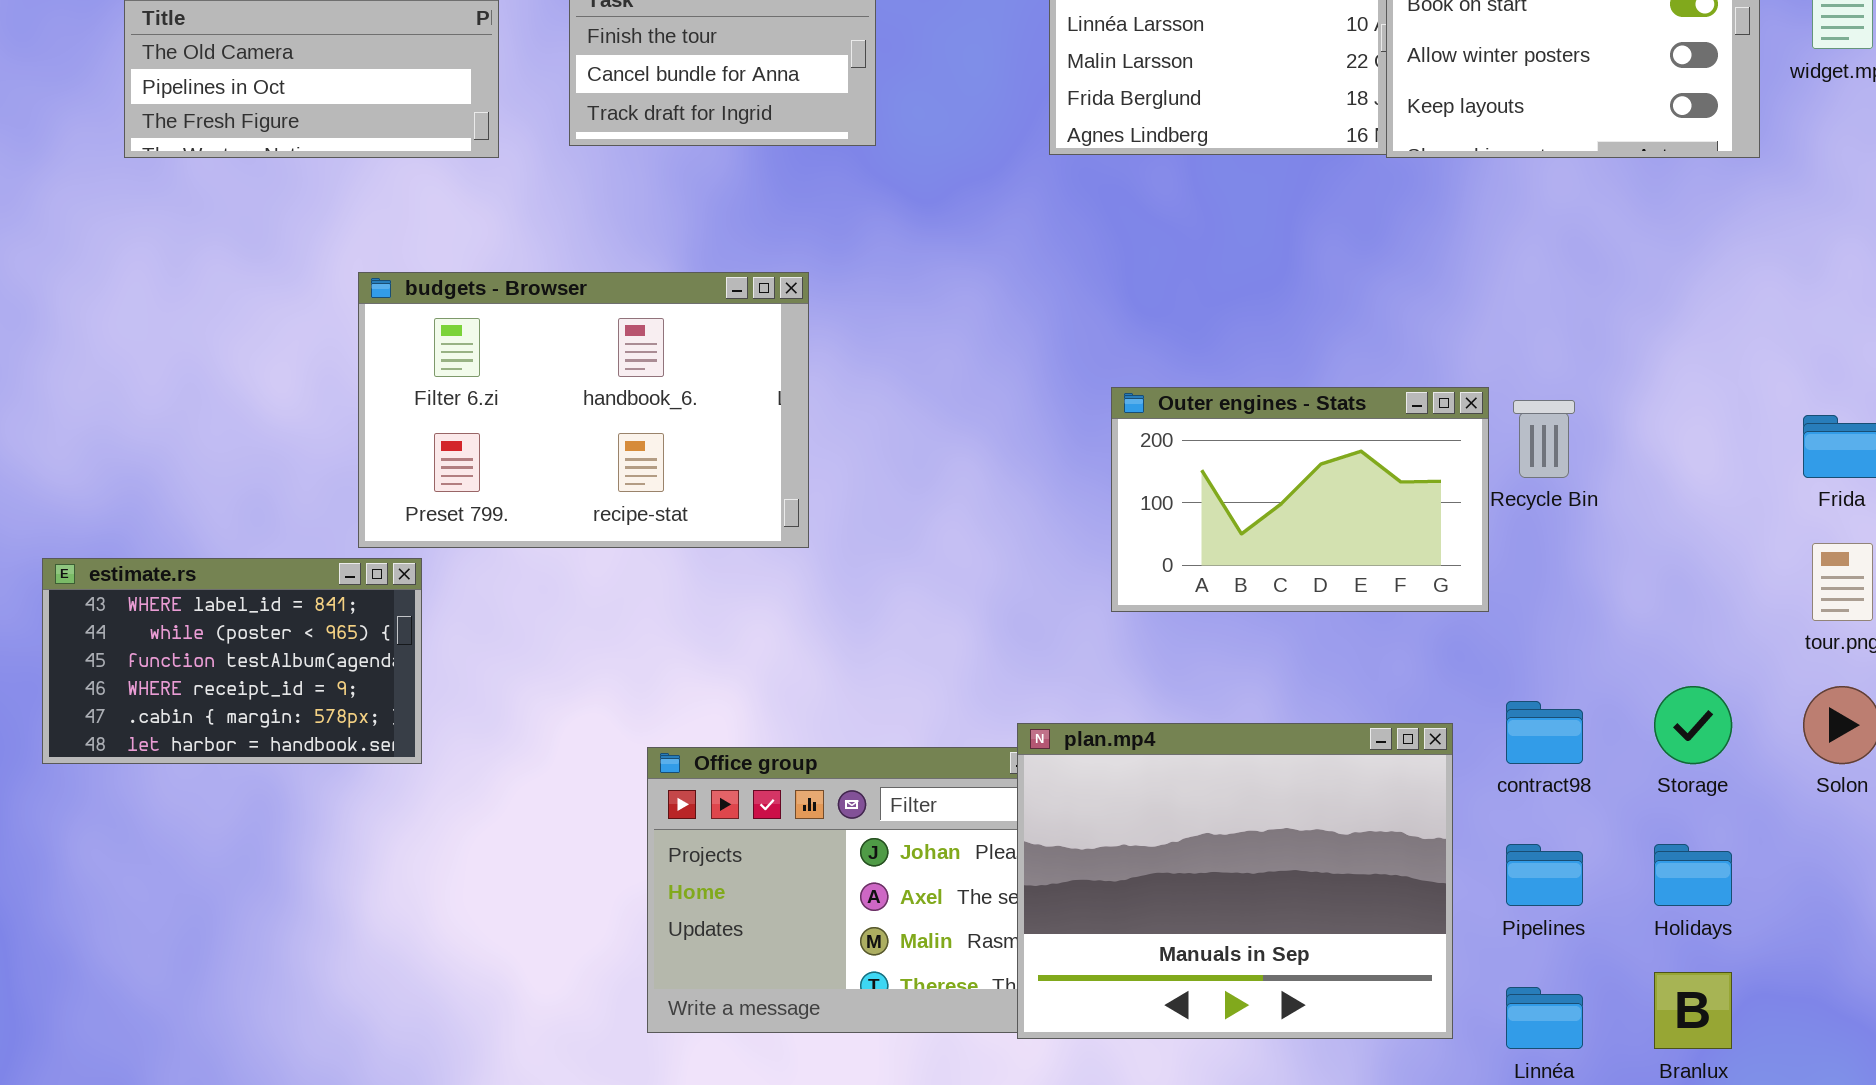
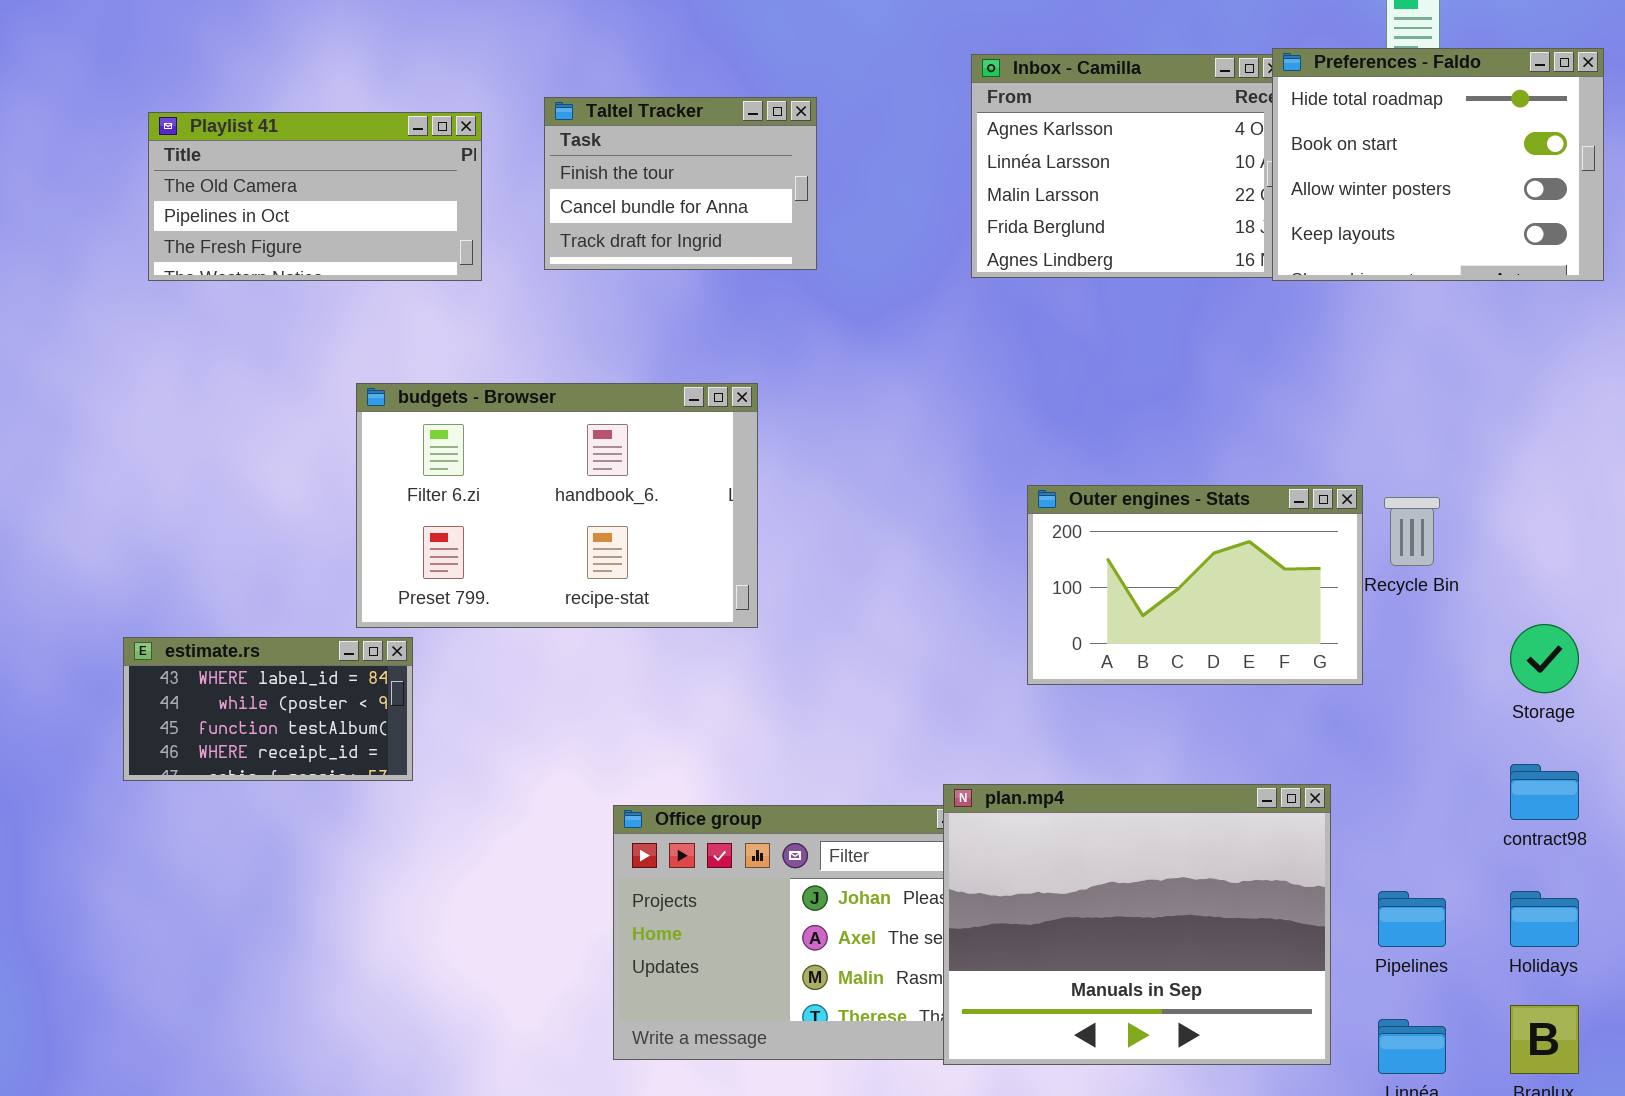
estimate.rs: [42,558,422,764] -> [123,637,413,781], resized
Storage: [1654,686,1732,764] -> [1510,624,1579,693], moved
contract98: [1506,701,1583,764] -> [1510,764,1579,820], moved

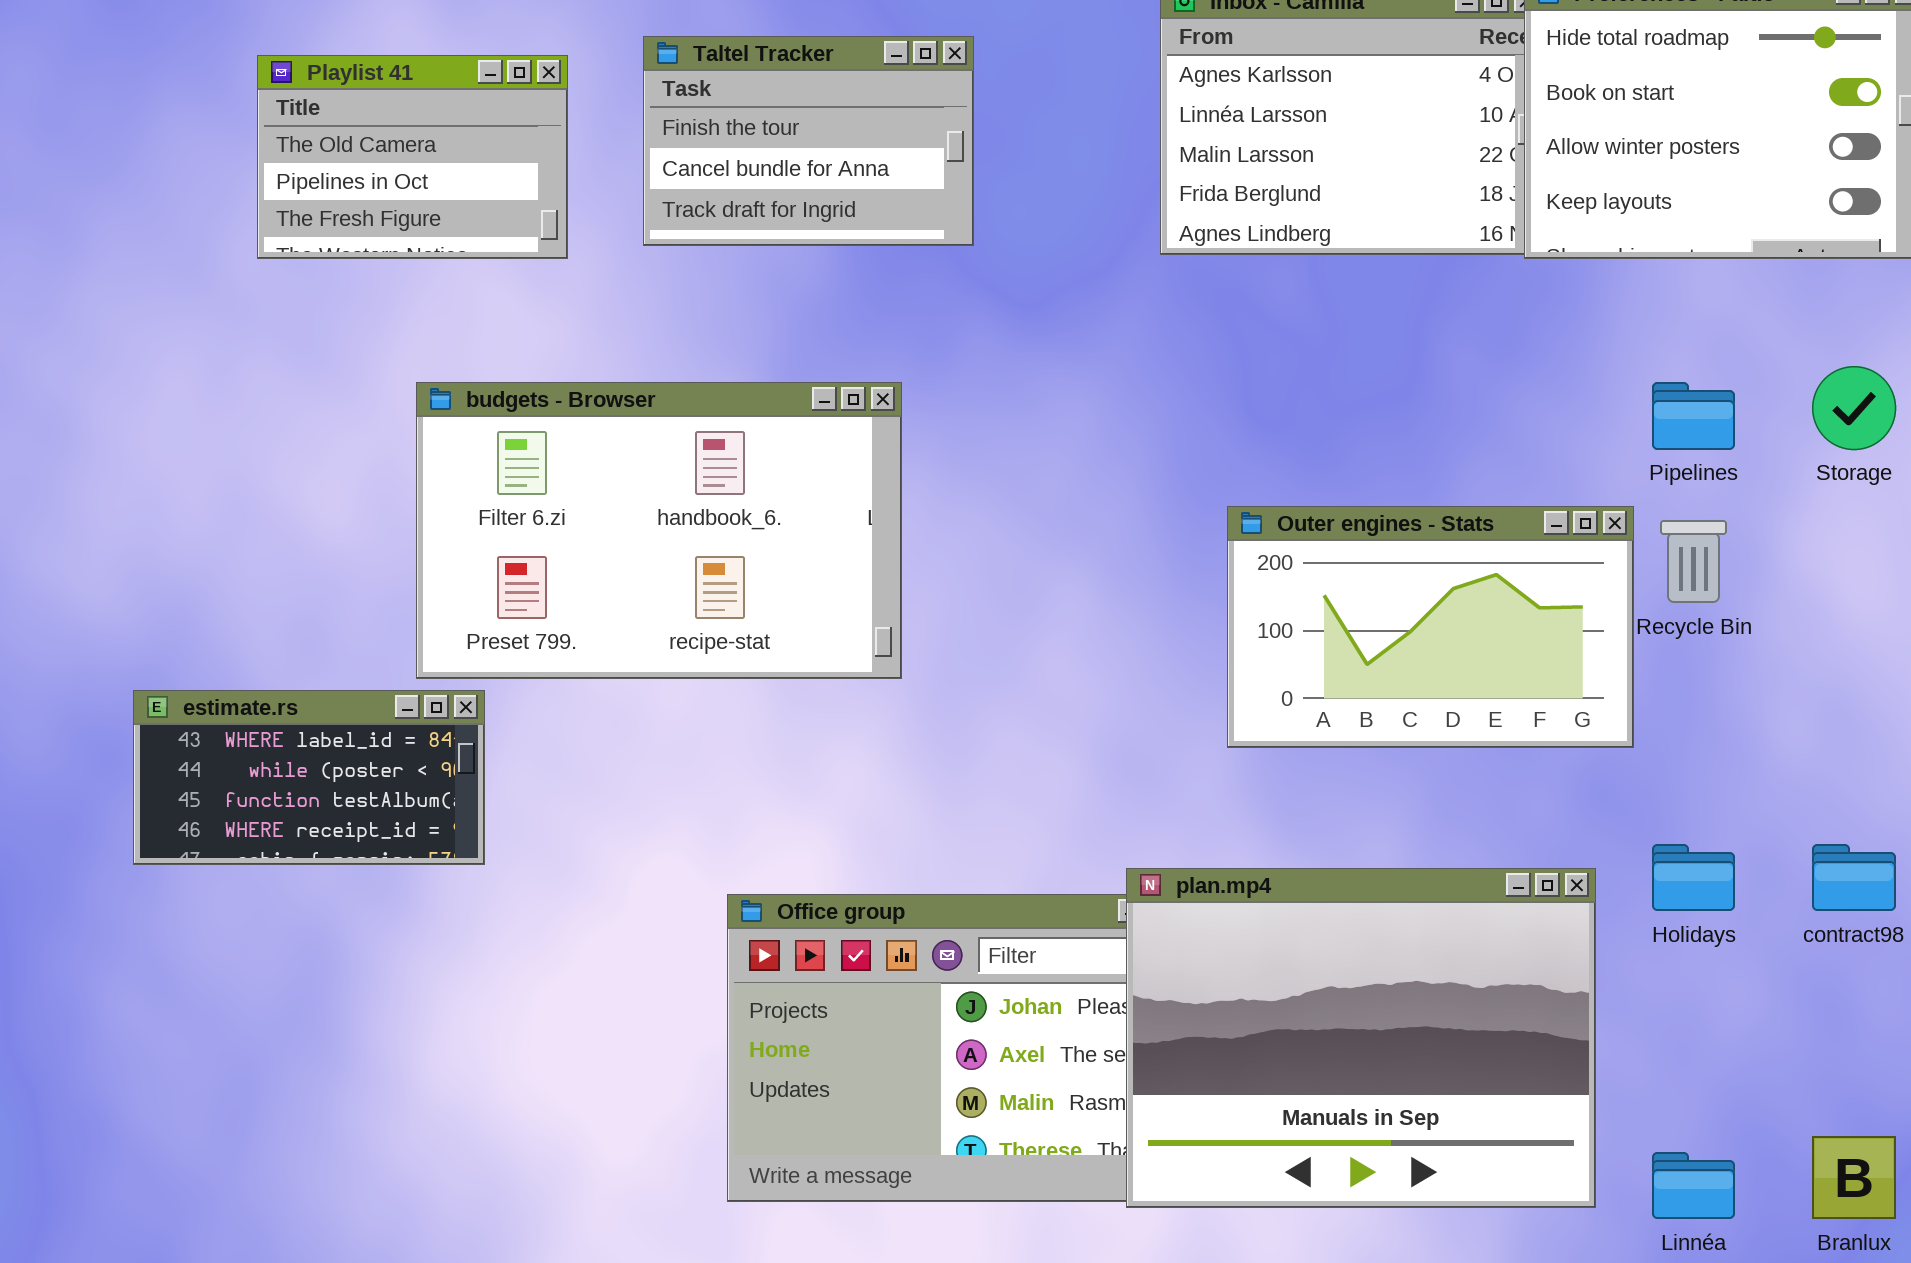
Playlist 41: [148,112,482,281] -> [257,55,568,259], resized
Storage: [1510,624,1579,693] -> [1812,366,1896,450], moved
Pipelines: [1378,891,1446,947] -> [1652,382,1735,450], moved
Holidays: [1510,891,1579,947] -> [1652,844,1735,911], moved

